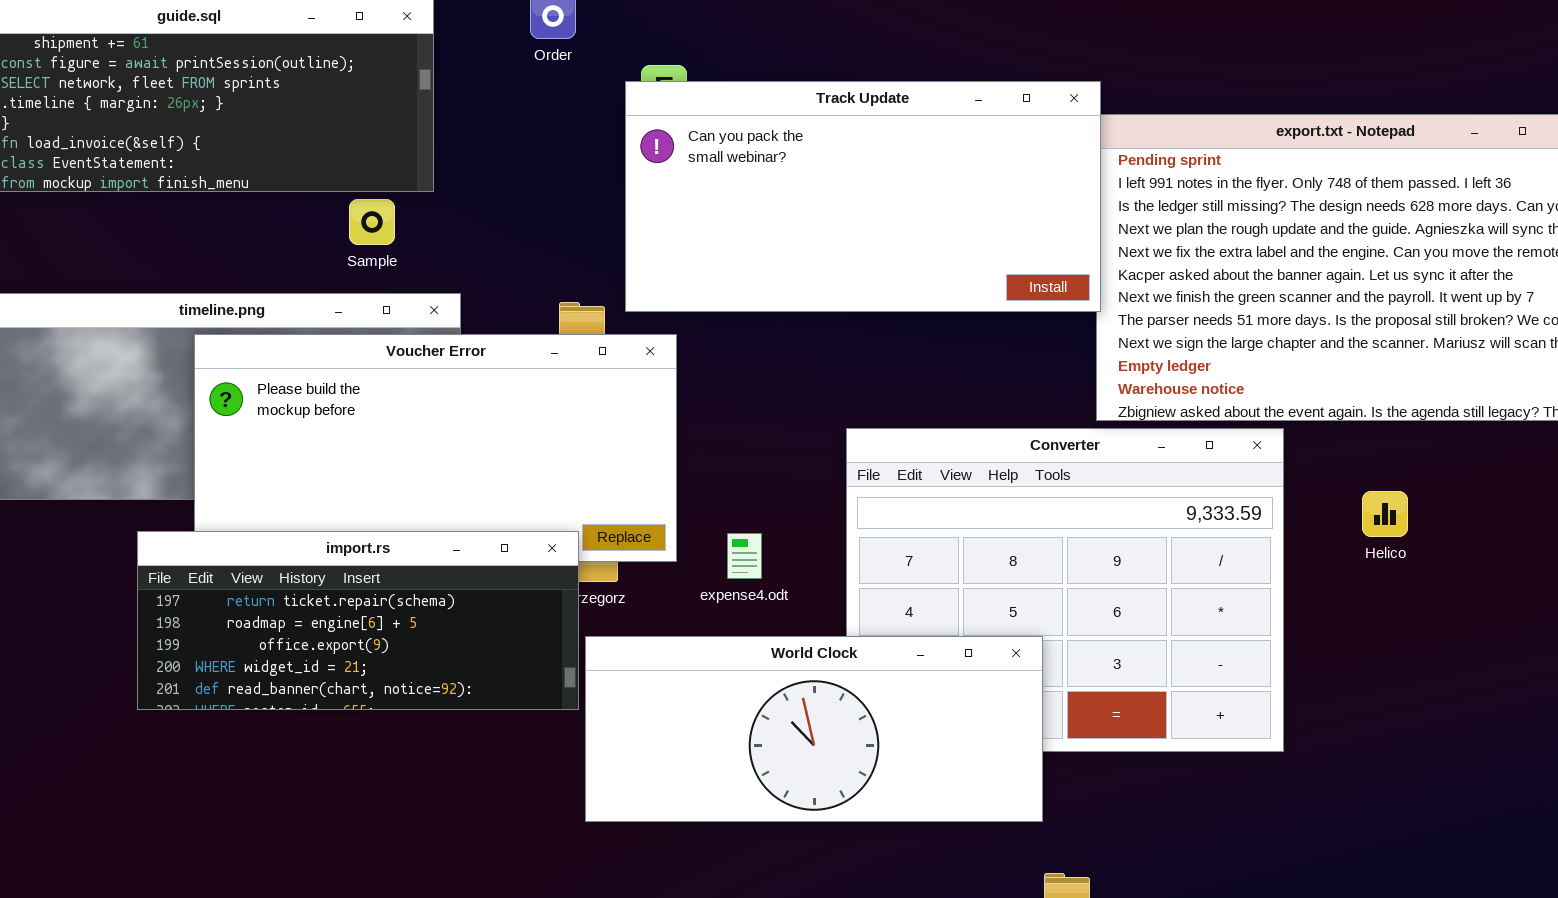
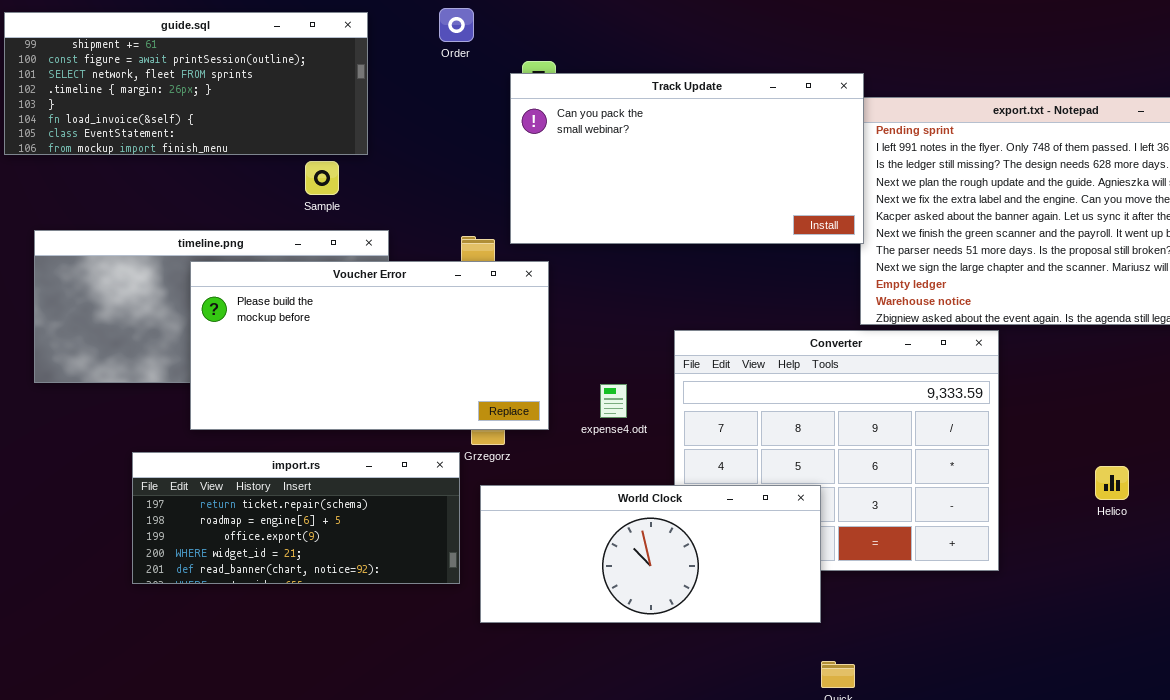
Helico: [1362,491,1408,537] -> [1095,466,1129,500], moved
import.rs: [137,531,579,710] -> [132,452,460,584], moved
expense4.odt: [727,533,762,579] -> [600,384,627,418], moved

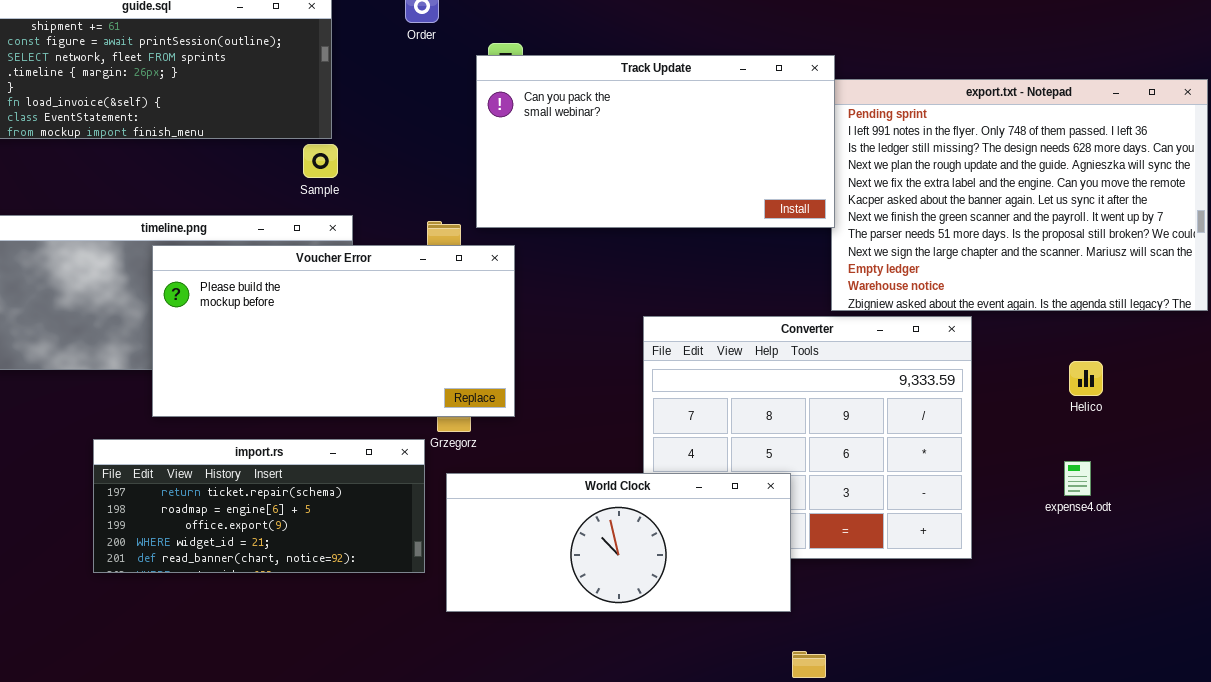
Sample: [305,161,339,195] -> [303,144,338,178], moved
expense4.odt: [600,384,627,418] -> [1064,461,1091,496], moved
Helico: [1095,466,1129,500] -> [1069,361,1103,396], moved

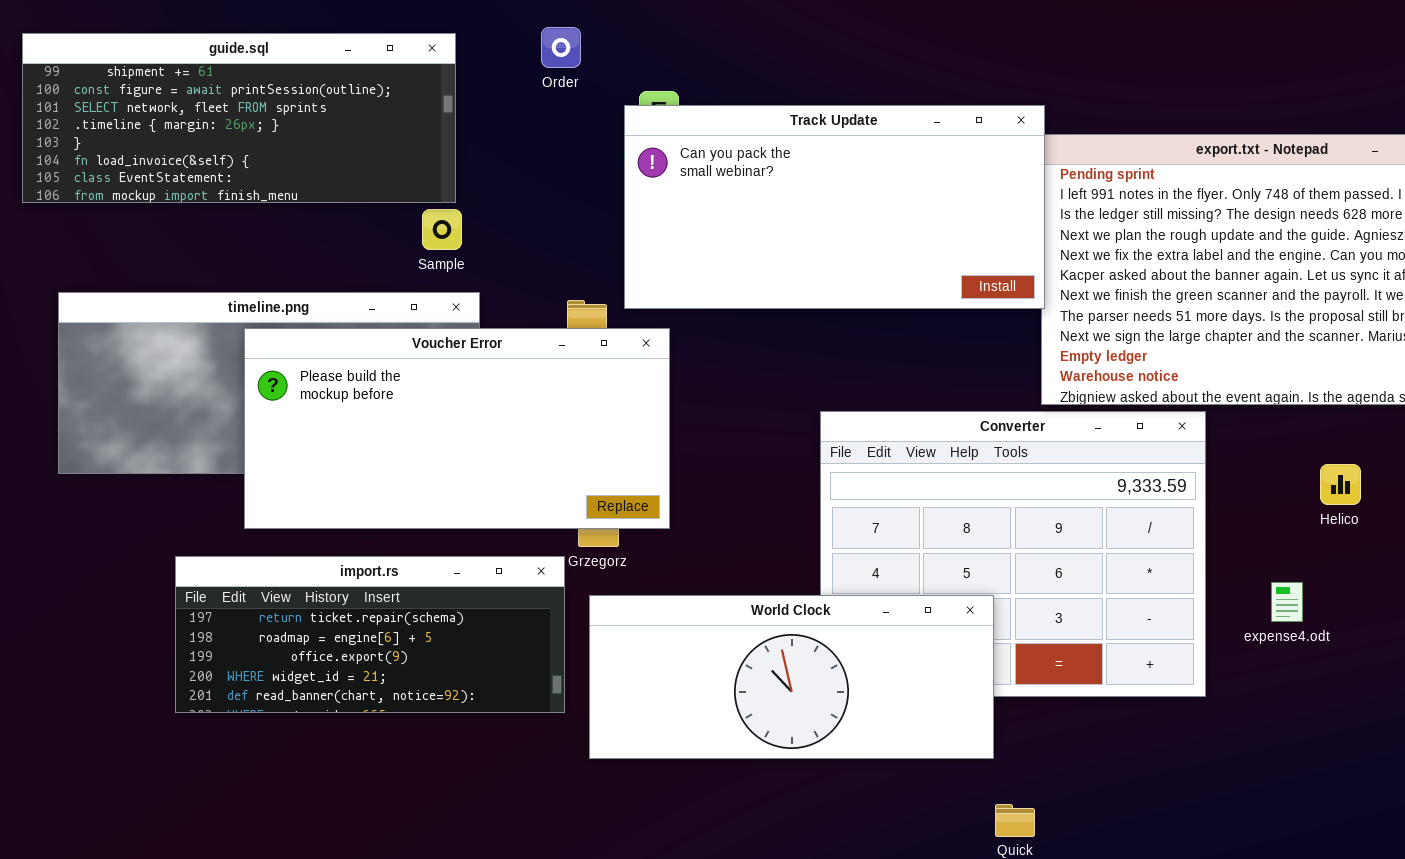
expense4.odt: [1064,461,1091,496] -> [1271,582,1303,622], moved

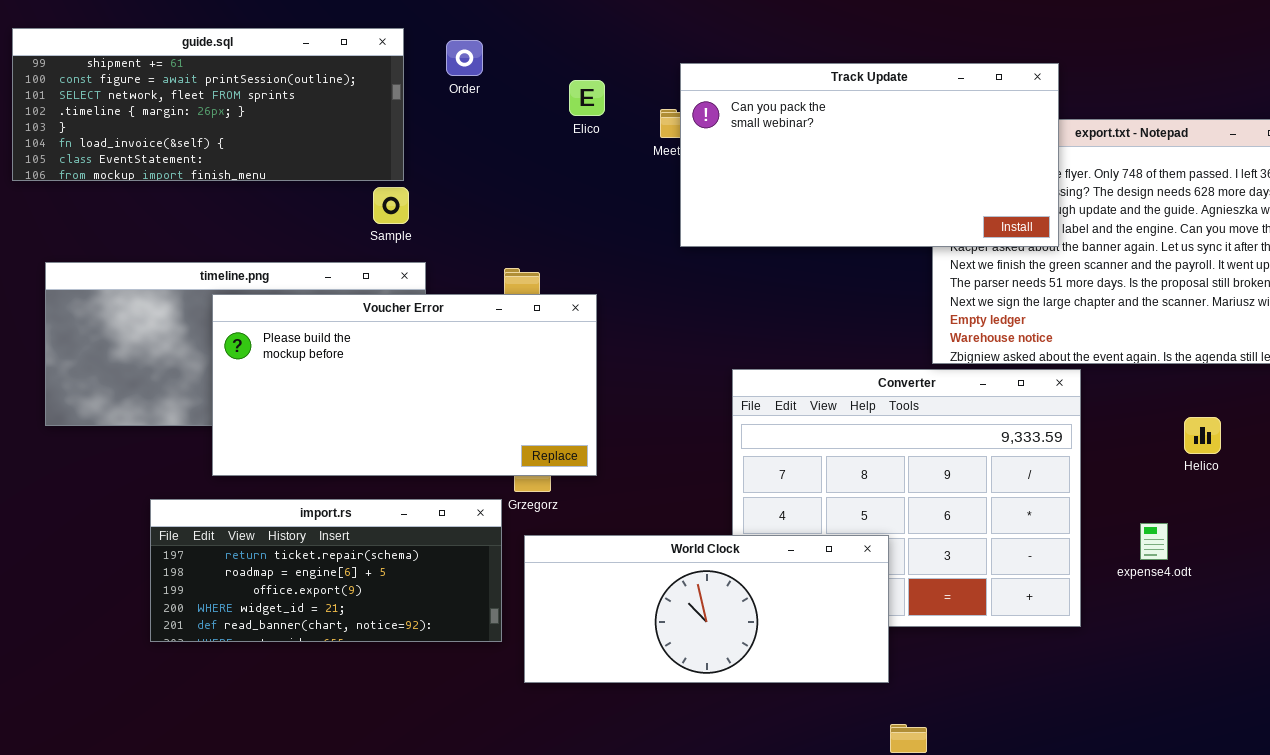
Order: [541,27,581,68] -> [446,40,483,76], moved
Track Update: [624,105,1045,309] -> [680,63,1059,247], moved

